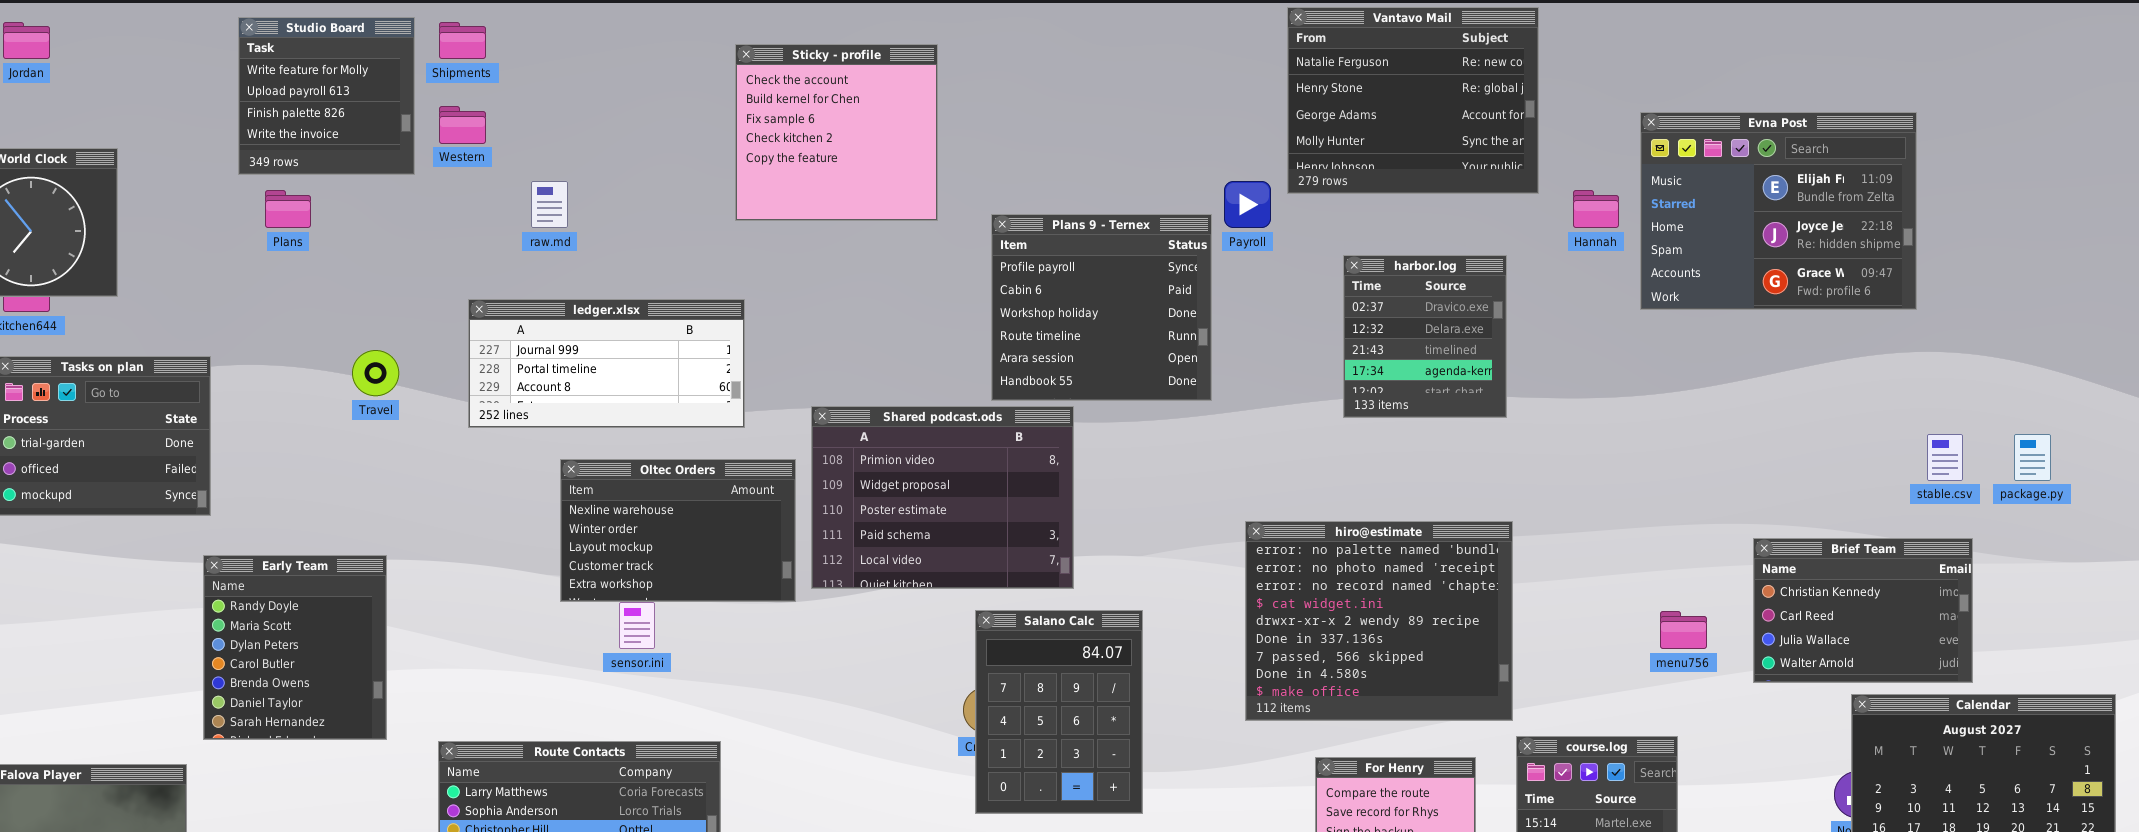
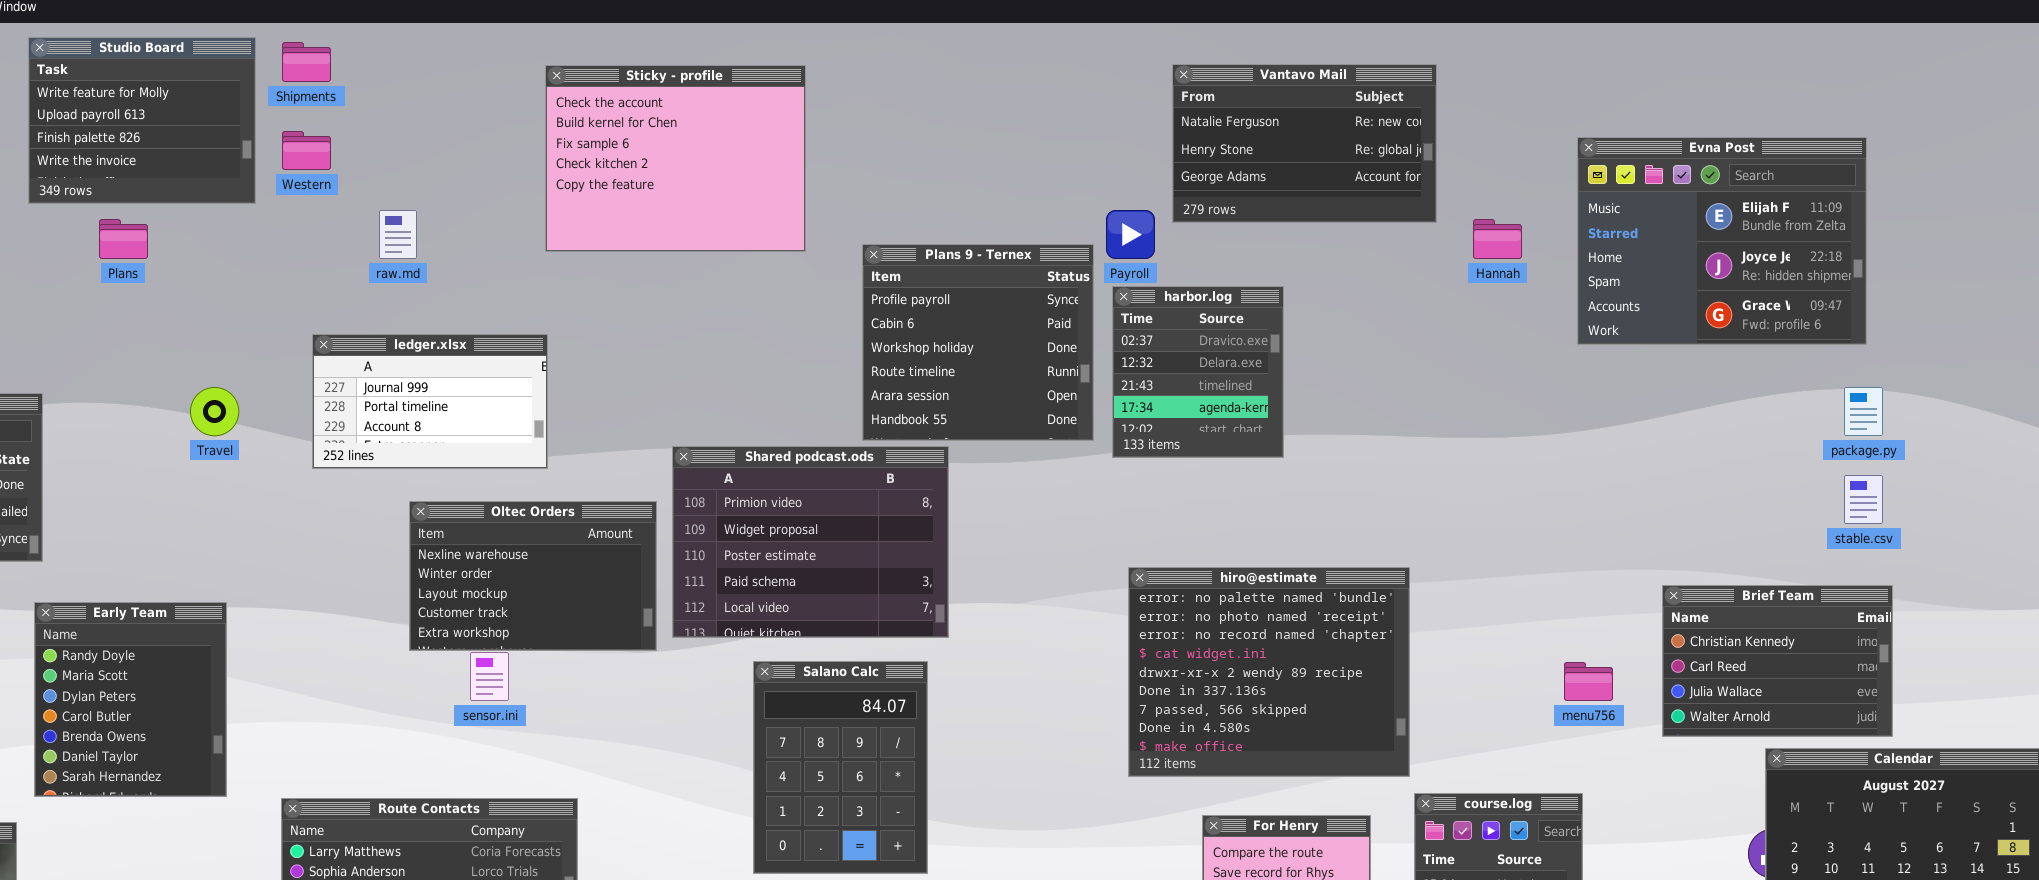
Vantavo Mail: [1287,7,1539,194] -> [1172,64,1437,223], resized
Studio Board: [238,17,415,175] -> [28,37,256,204], resized
Sticky - profile: [735,44,938,221] -> [545,65,806,252], resized
Evna Post: [1640,112,1917,310] -> [1577,137,1867,345], moved
harbor.log: [1343,255,1507,418] -> [1112,286,1284,458], moved
ledger.xlsx: [468,299,745,428] -> [312,334,548,469], resized
package.py: [2014,434,2051,481] -> [1844,387,1883,436], moved
Salano Calc: [975,610,1143,814] -> [753,661,928,874], moved

